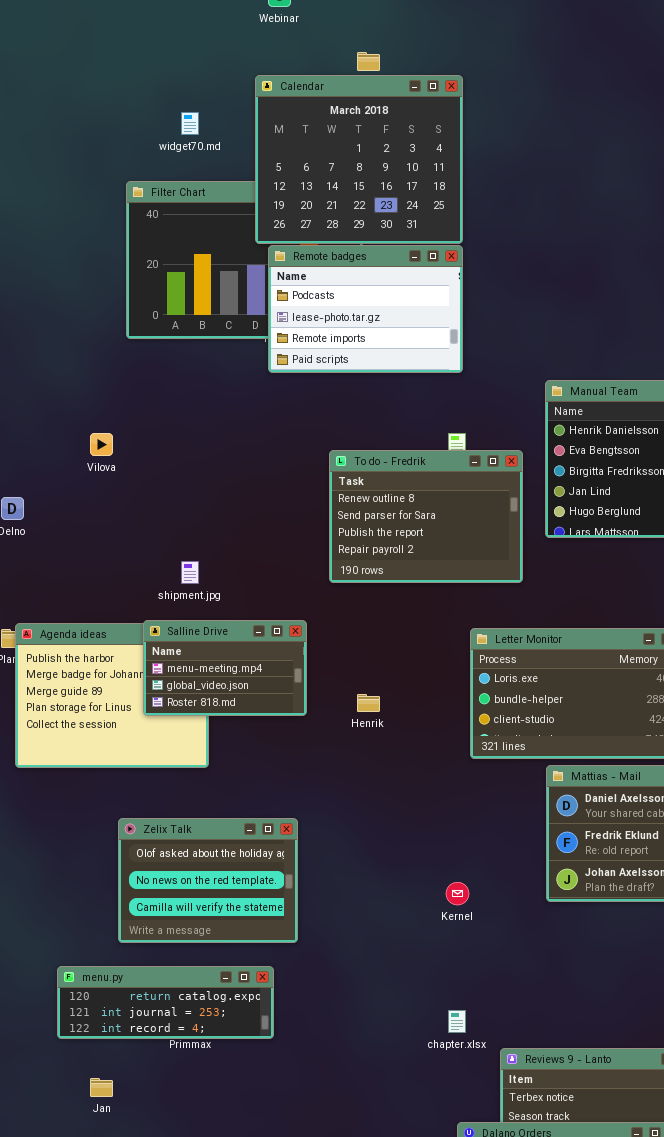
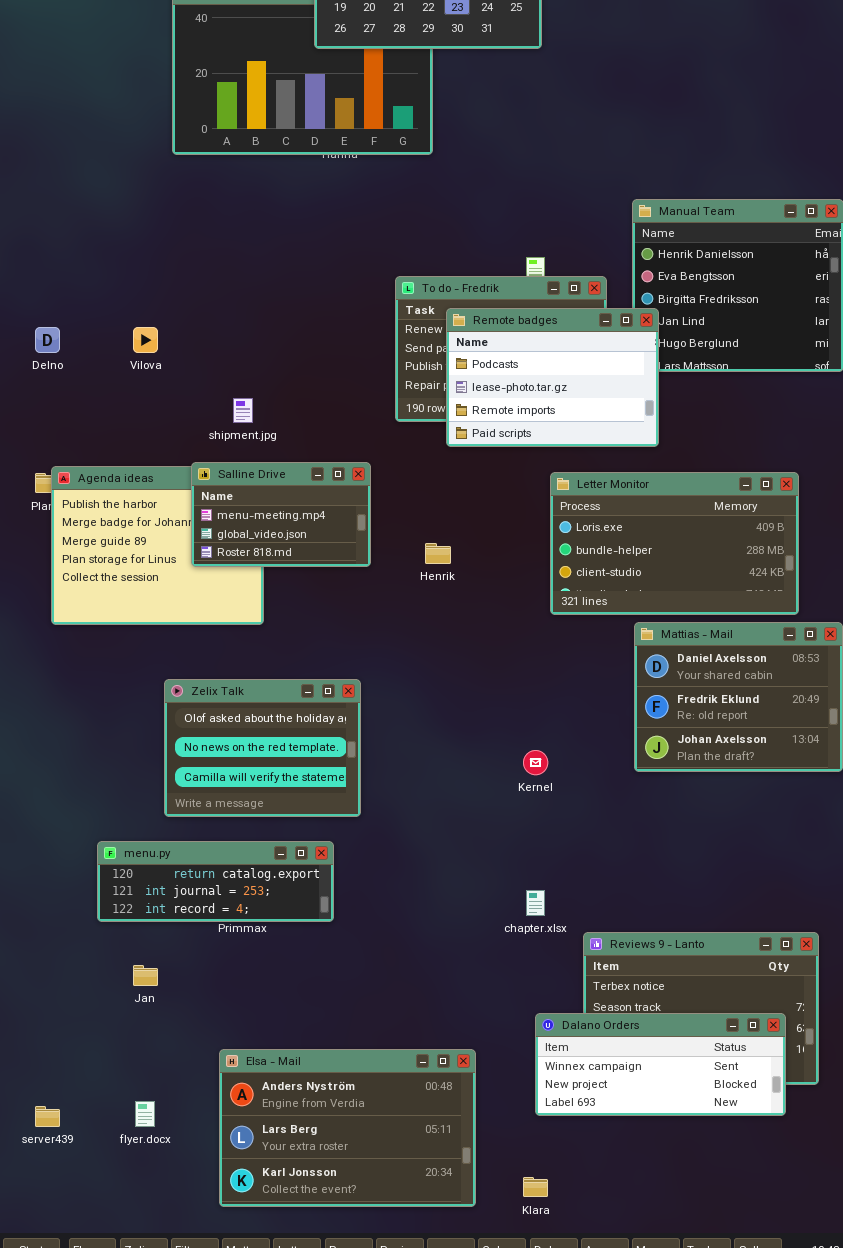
Remote badges: [268,245,463,373] -> [446,308,659,447], moved
Vilova: [90,433,113,456] -> [133,327,158,353], moved

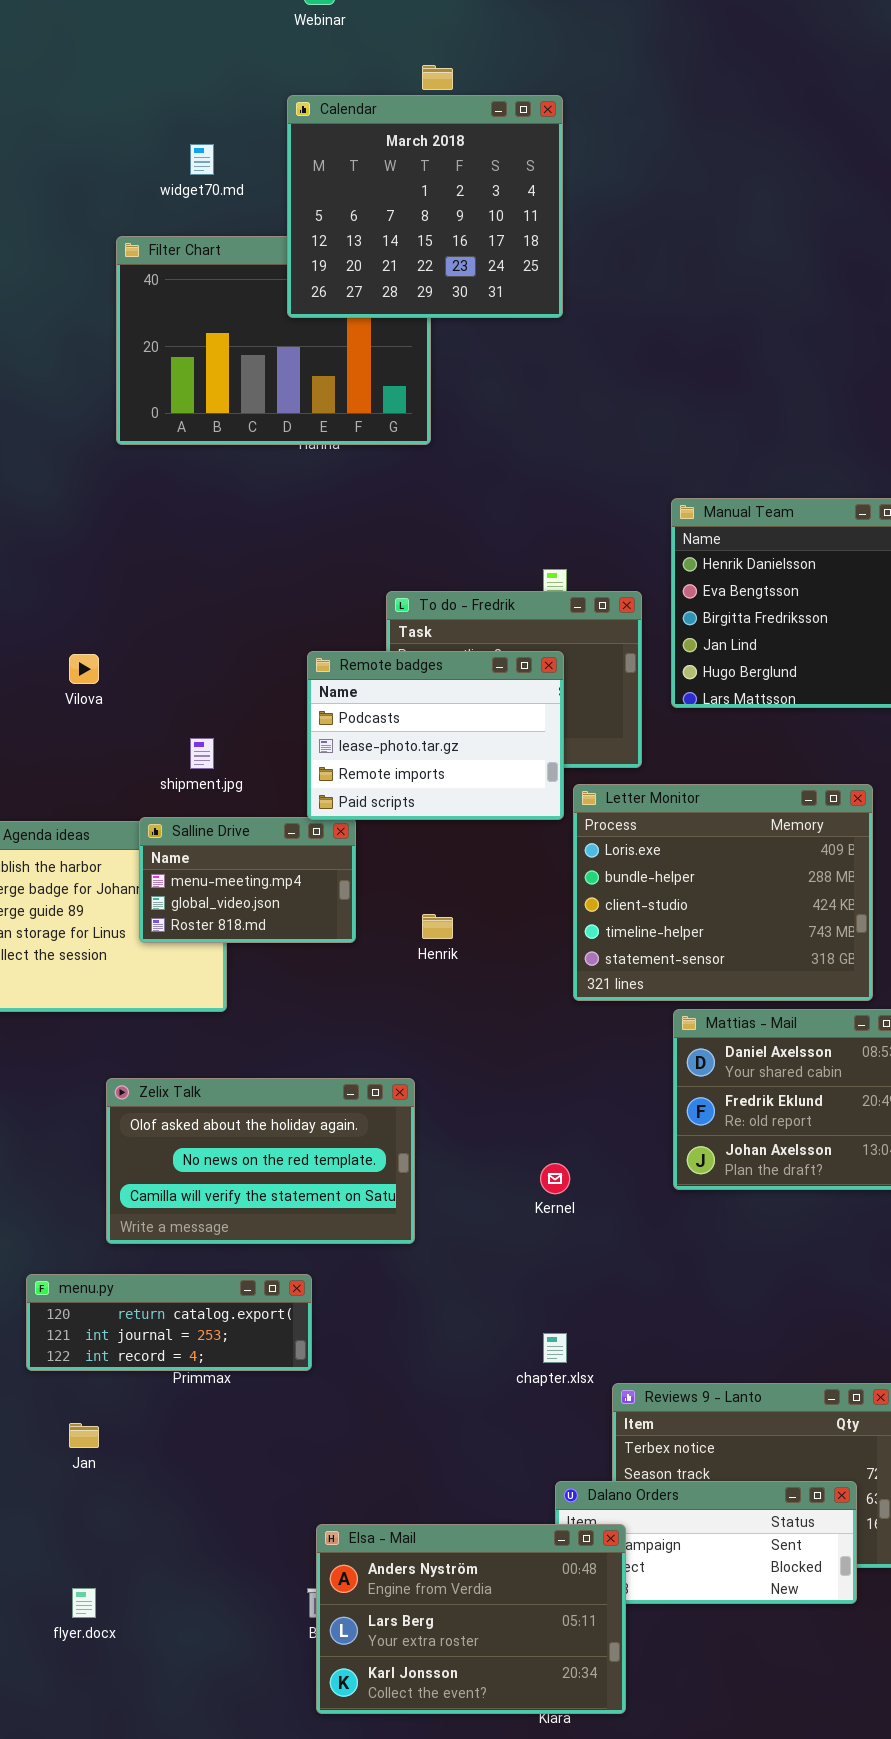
Remote badges: [446,308,659,447] -> [307,651,564,820], moved
Letter Monitor: [550,472,799,615] -> [573,784,873,1001], resized
Zelix Talk: [164,679,361,817] -> [106,1078,415,1244], resized
Elsa - Mail: [219,1049,476,1207] -> [316,1524,626,1714], moved

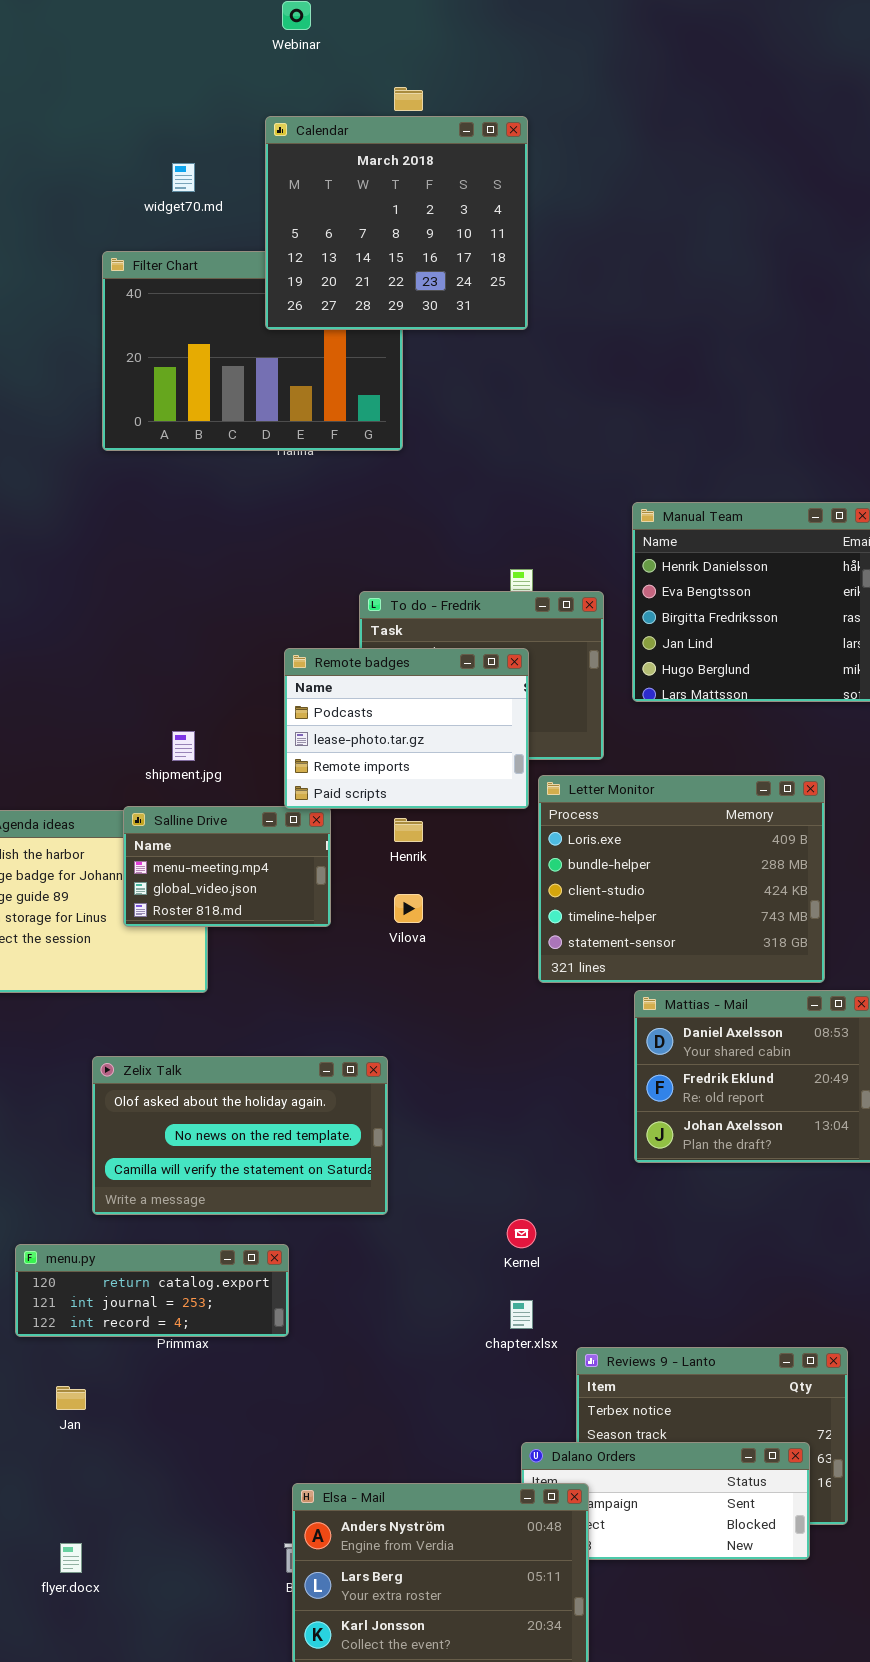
Vilova: [69,654,99,684] -> [394,894,423,923], moved
Henrik: [422,914,453,939] -> [394,818,423,842], moved
Kernel: [540,1163,570,1194] -> [507,1219,536,1248], moved

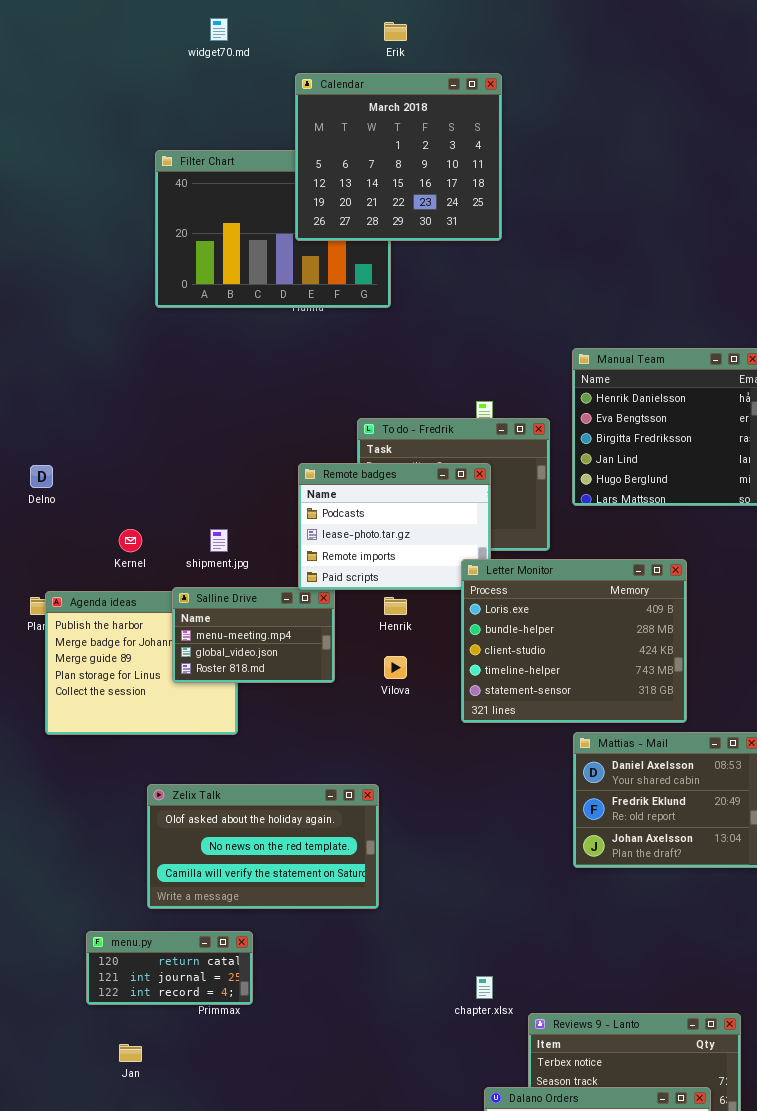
Calendar: [265,116,528,330] -> [295,73,502,241], moved
widget70.md: [172,163,195,192] -> [210,18,228,41], moved
Letter Monitor: [538,775,825,983] -> [461,559,687,723], moved
Kernel: [507,1219,536,1248] -> [119,529,142,552], moved
menu.py: [15,1244,289,1337] -> [86,931,253,1005], resized

